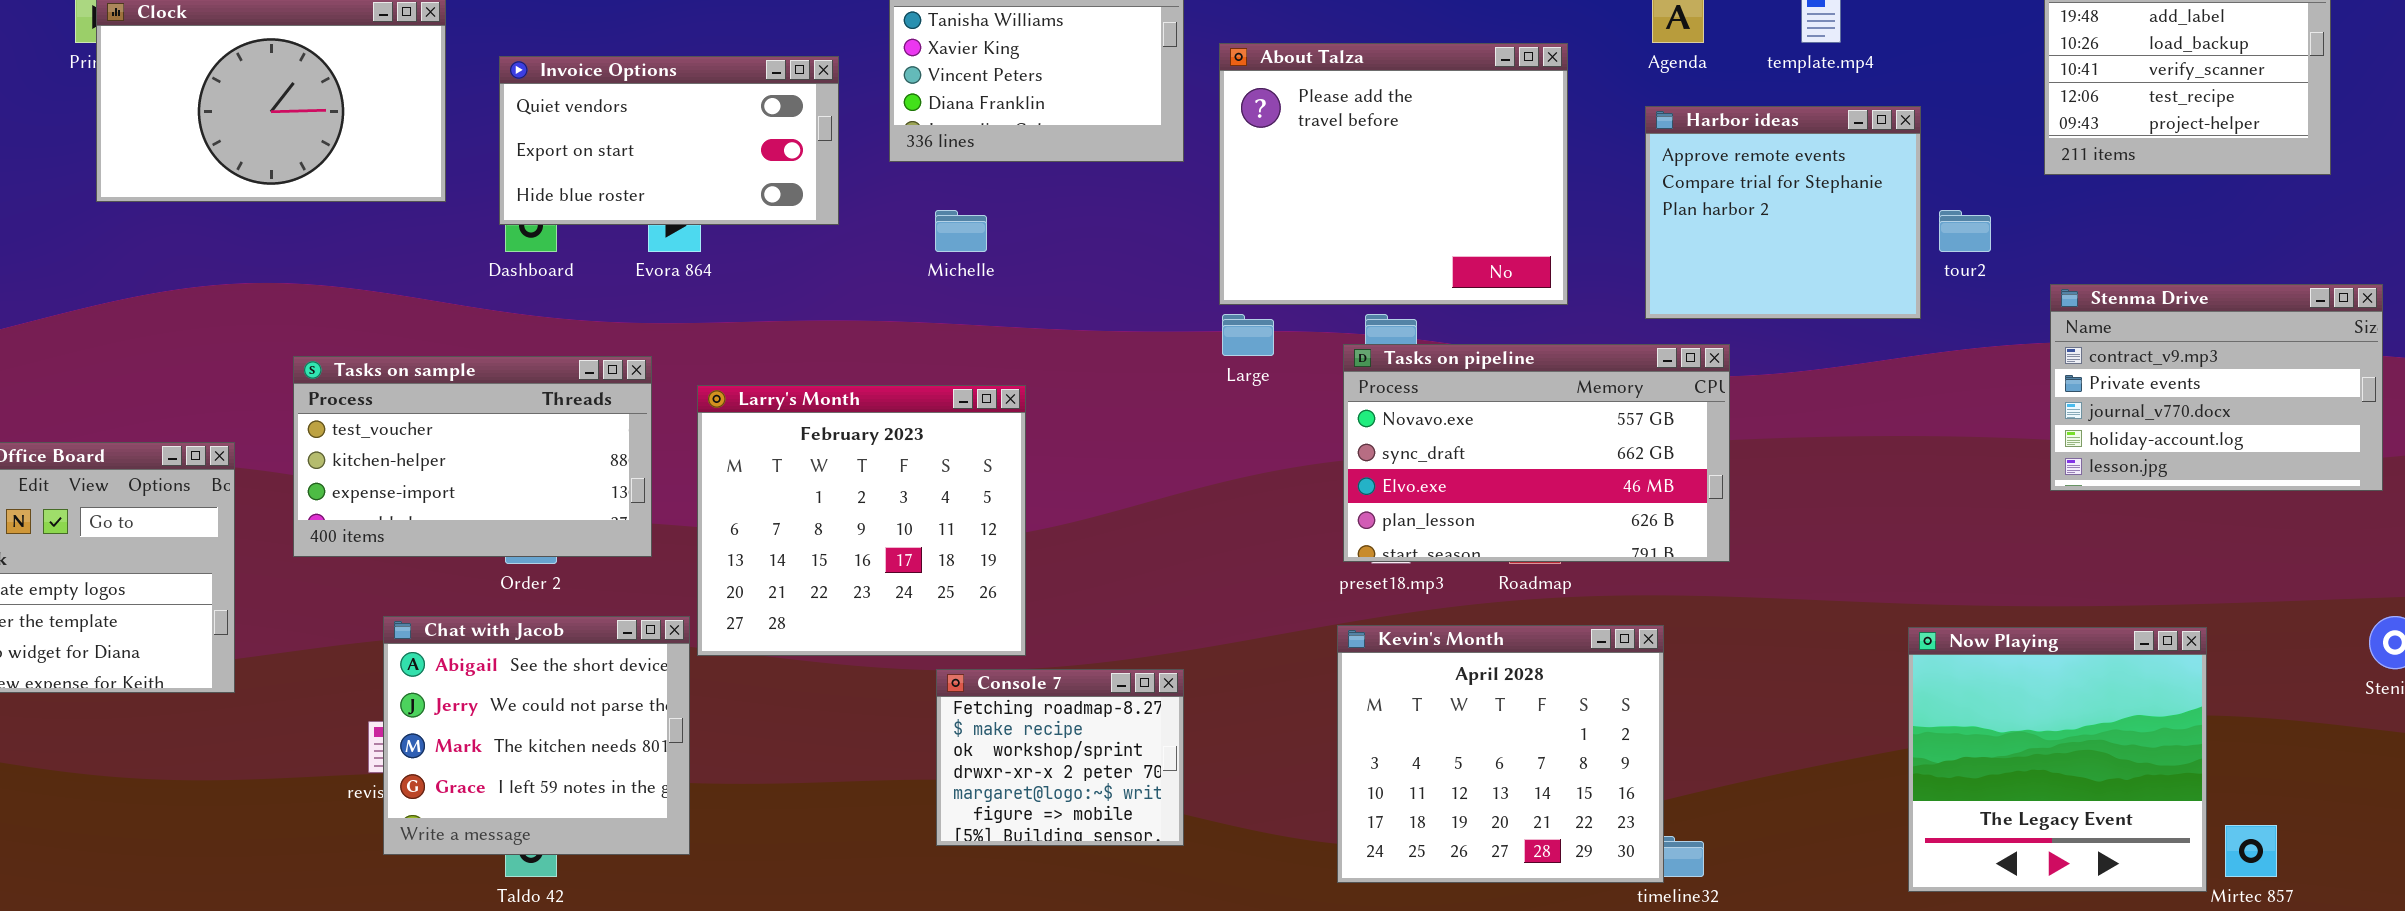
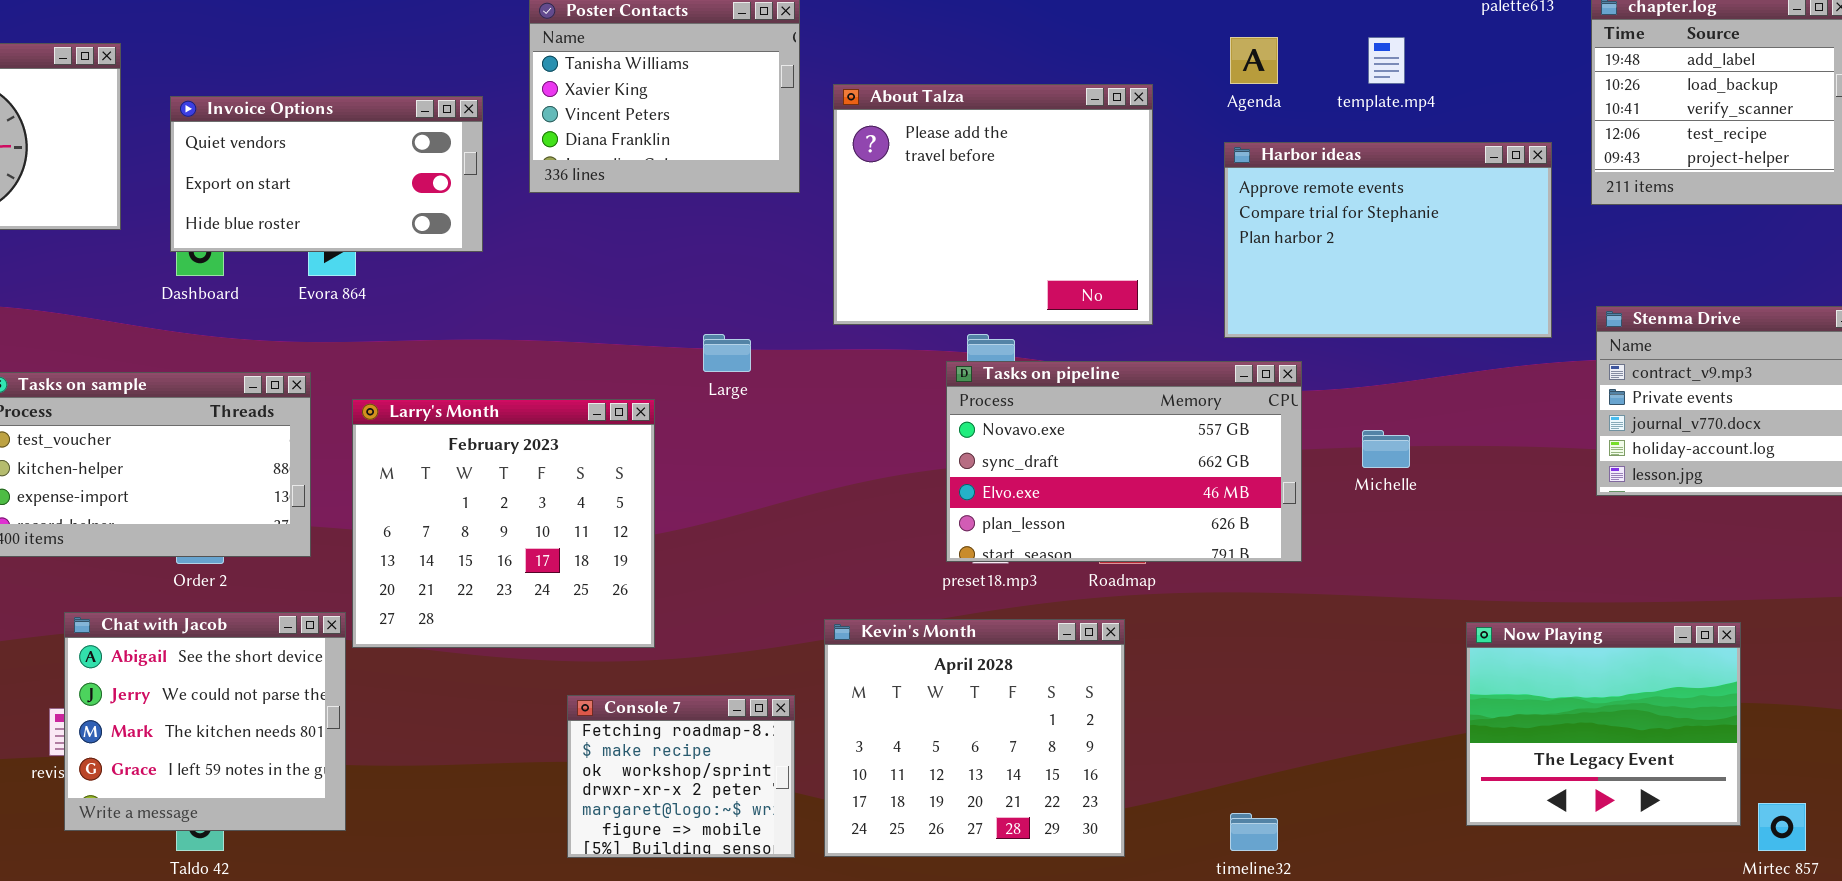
Harbor ideas: [1645,106,1921,319] -> [1224,142,1552,338], resized
Michelle: [935,210,987,252] -> [1362,430,1410,468], moved
Large: [1222,314,1274,356] -> [703,334,751,372], moved
Kevin's Month: [1337,625,1664,883] -> [824,619,1125,857], moved
Now Playing: [1908,627,2207,892] -> [1466,622,1741,826], resized
Console 7: [936,669,1184,846] -> [567,695,795,858], moved

